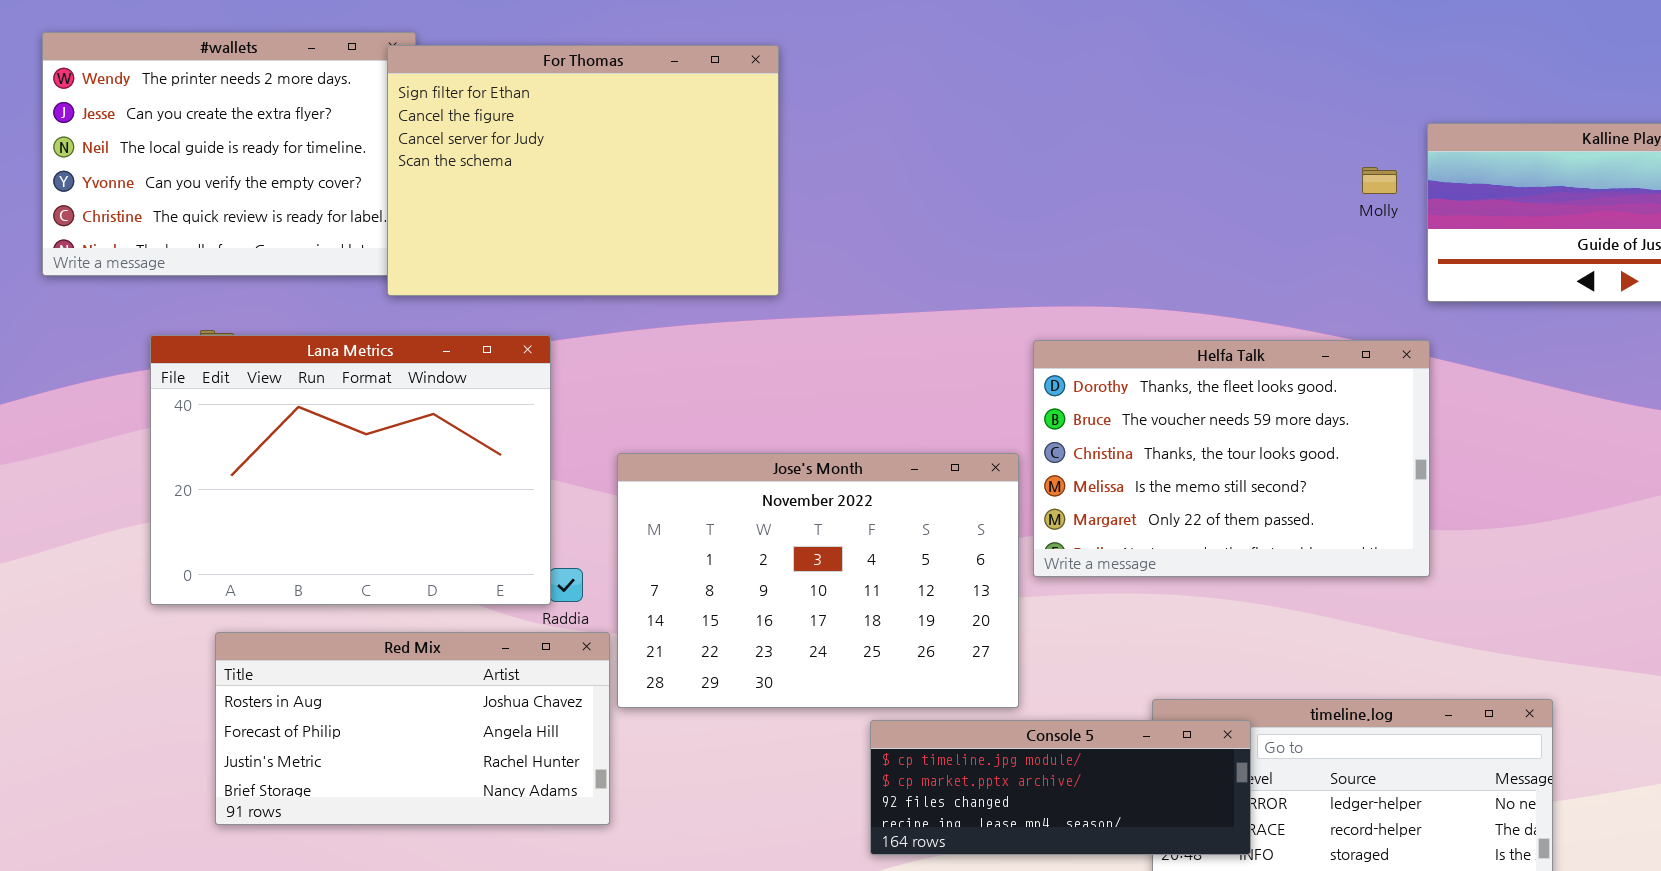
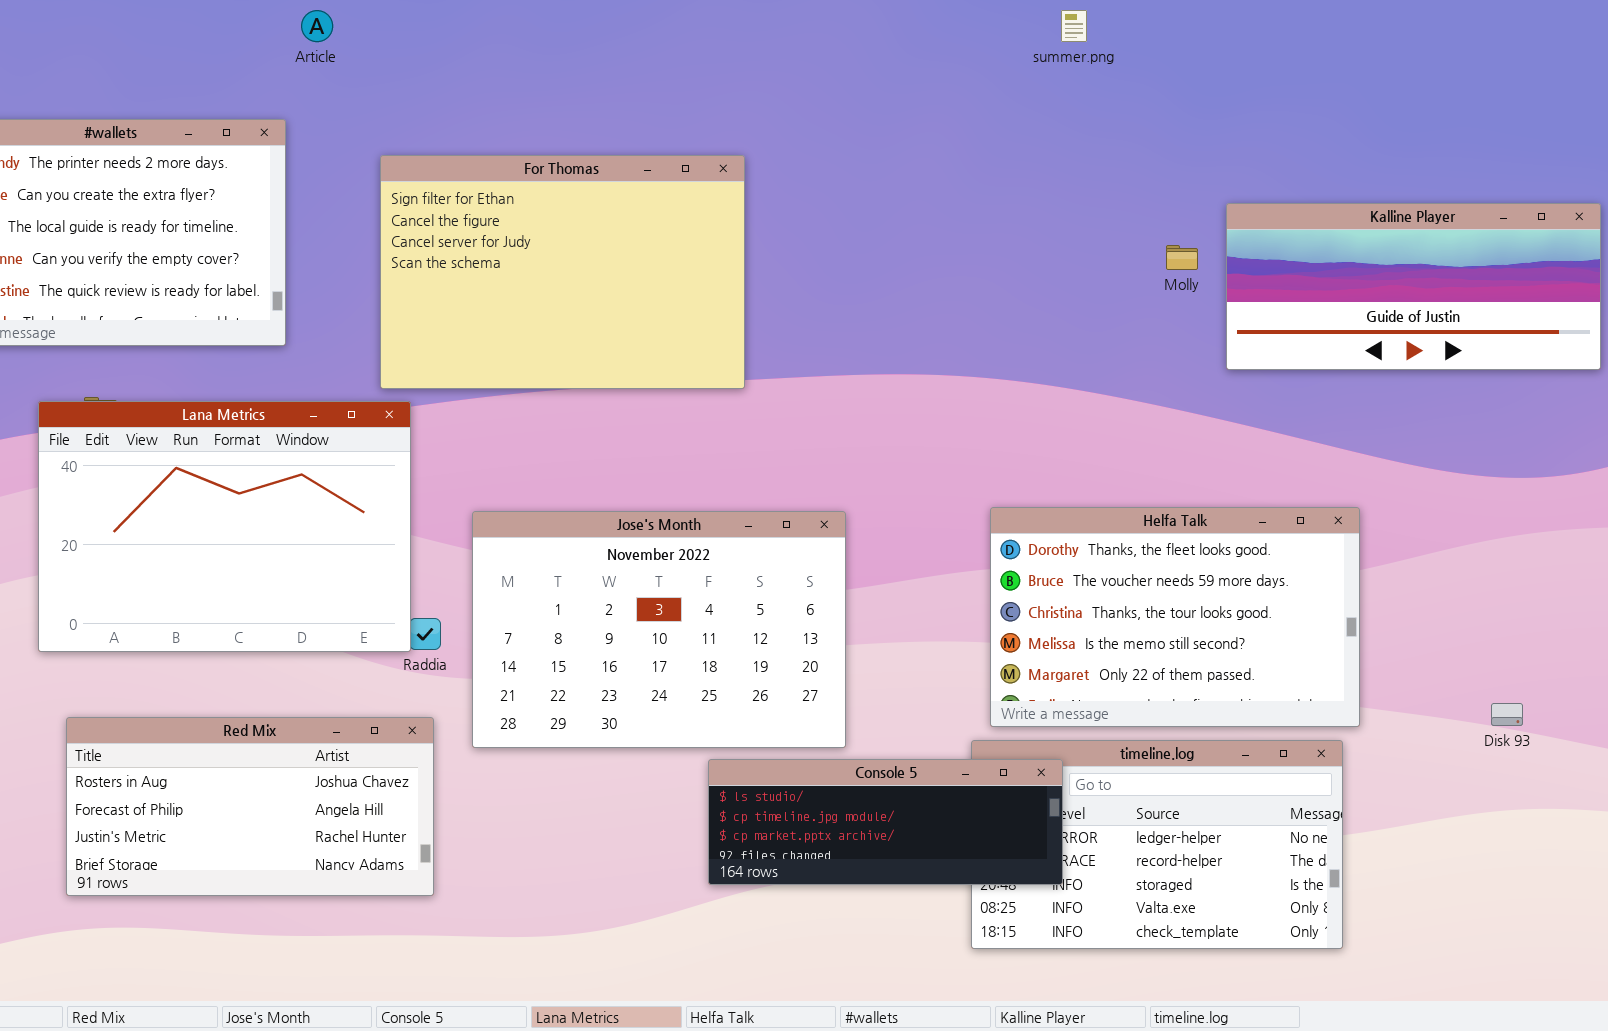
For Thomas: [387,45,779,296] -> [380,155,745,389], moved
Helfa Talk: [1033,340,1430,577] -> [990,507,1360,727], moved
Red Mix: [215,632,610,825] -> [66,717,434,896], moved
Console 5: [870,720,1251,855] -> [708,759,1063,885], scrolled up 1 row

